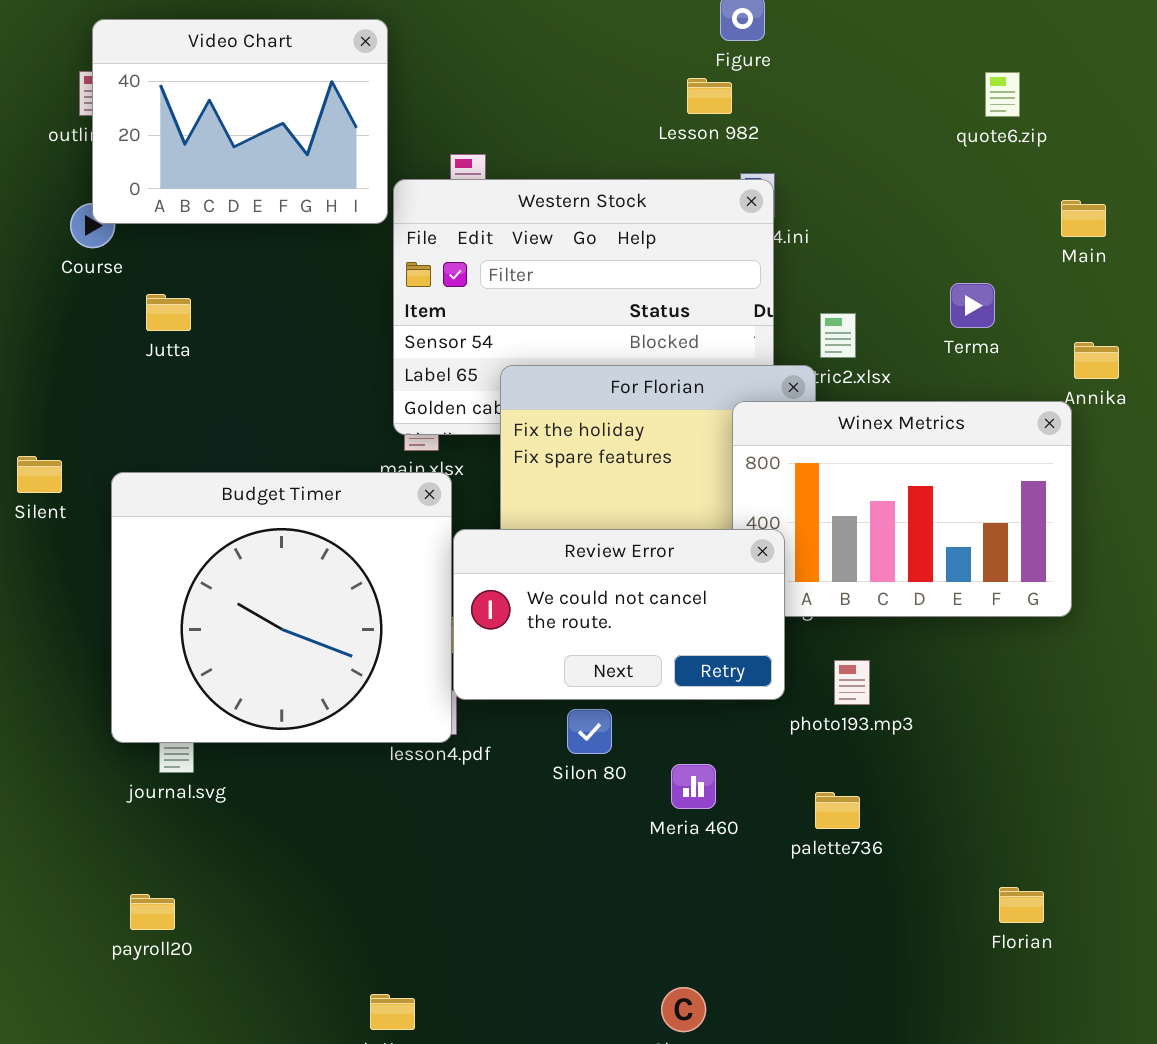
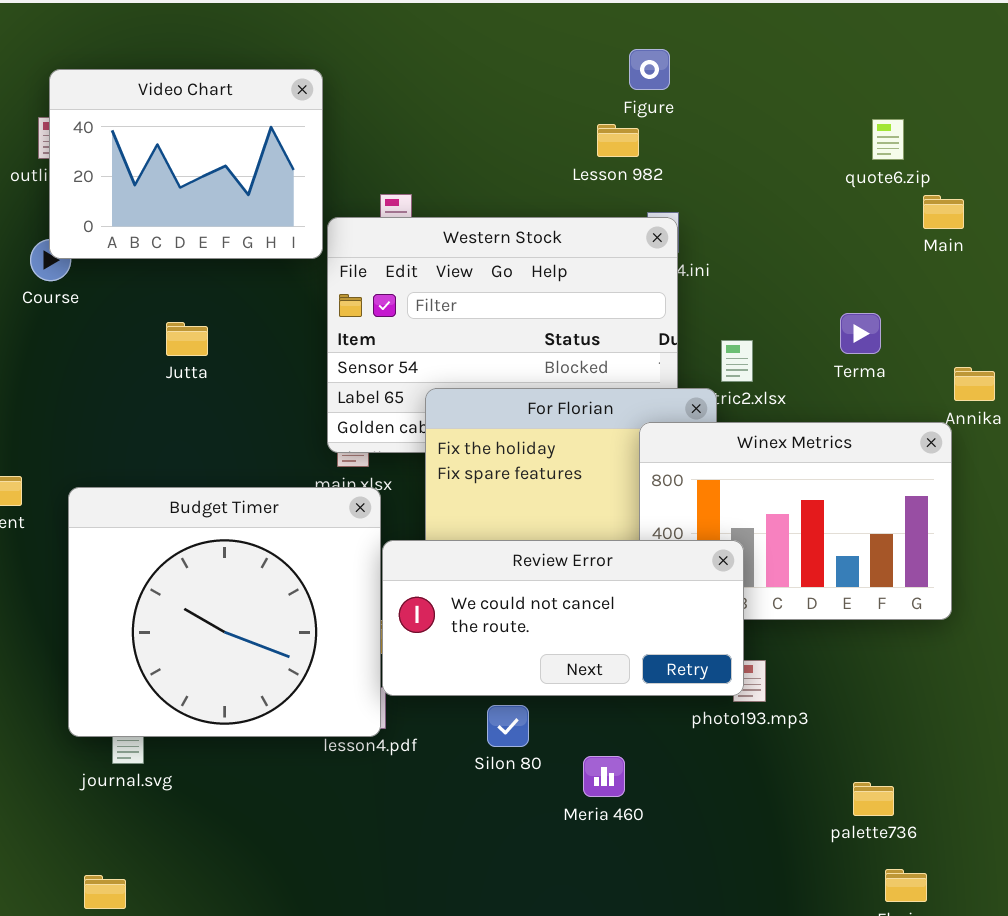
Main: [1061,200,1106,237] -> [923,195,964,229], moved
Jutta: [146,294,191,331] -> [166,322,208,356], moved
Review Error: [453,529,785,700] -> [382,540,744,696], resized
palette736: [815,792,860,829] -> [853,782,894,816], moved

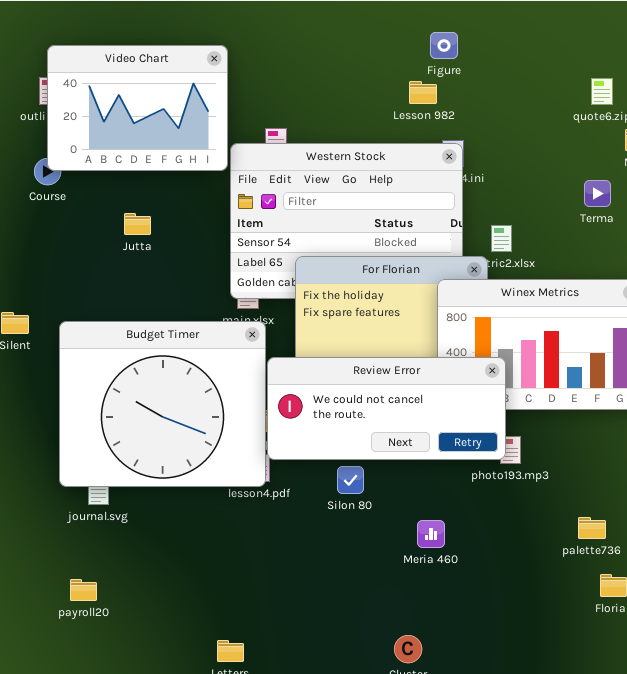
Terma: [840,313,881,354] -> [584,180,611,207], moved
Meria 460: [583,756,625,797] -> [417,520,445,548], moved

